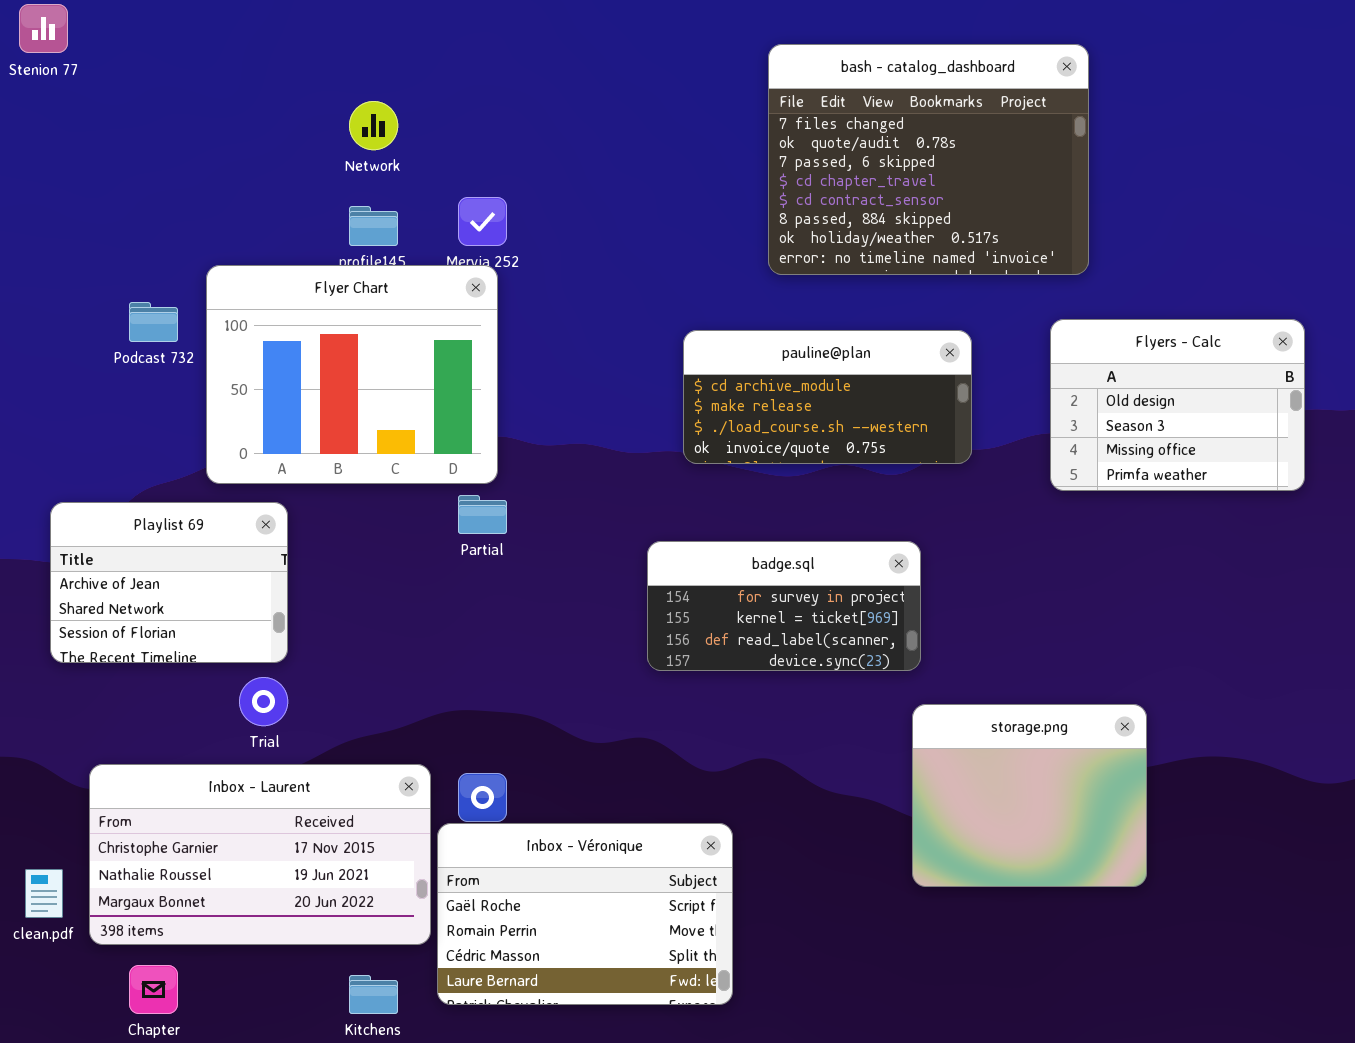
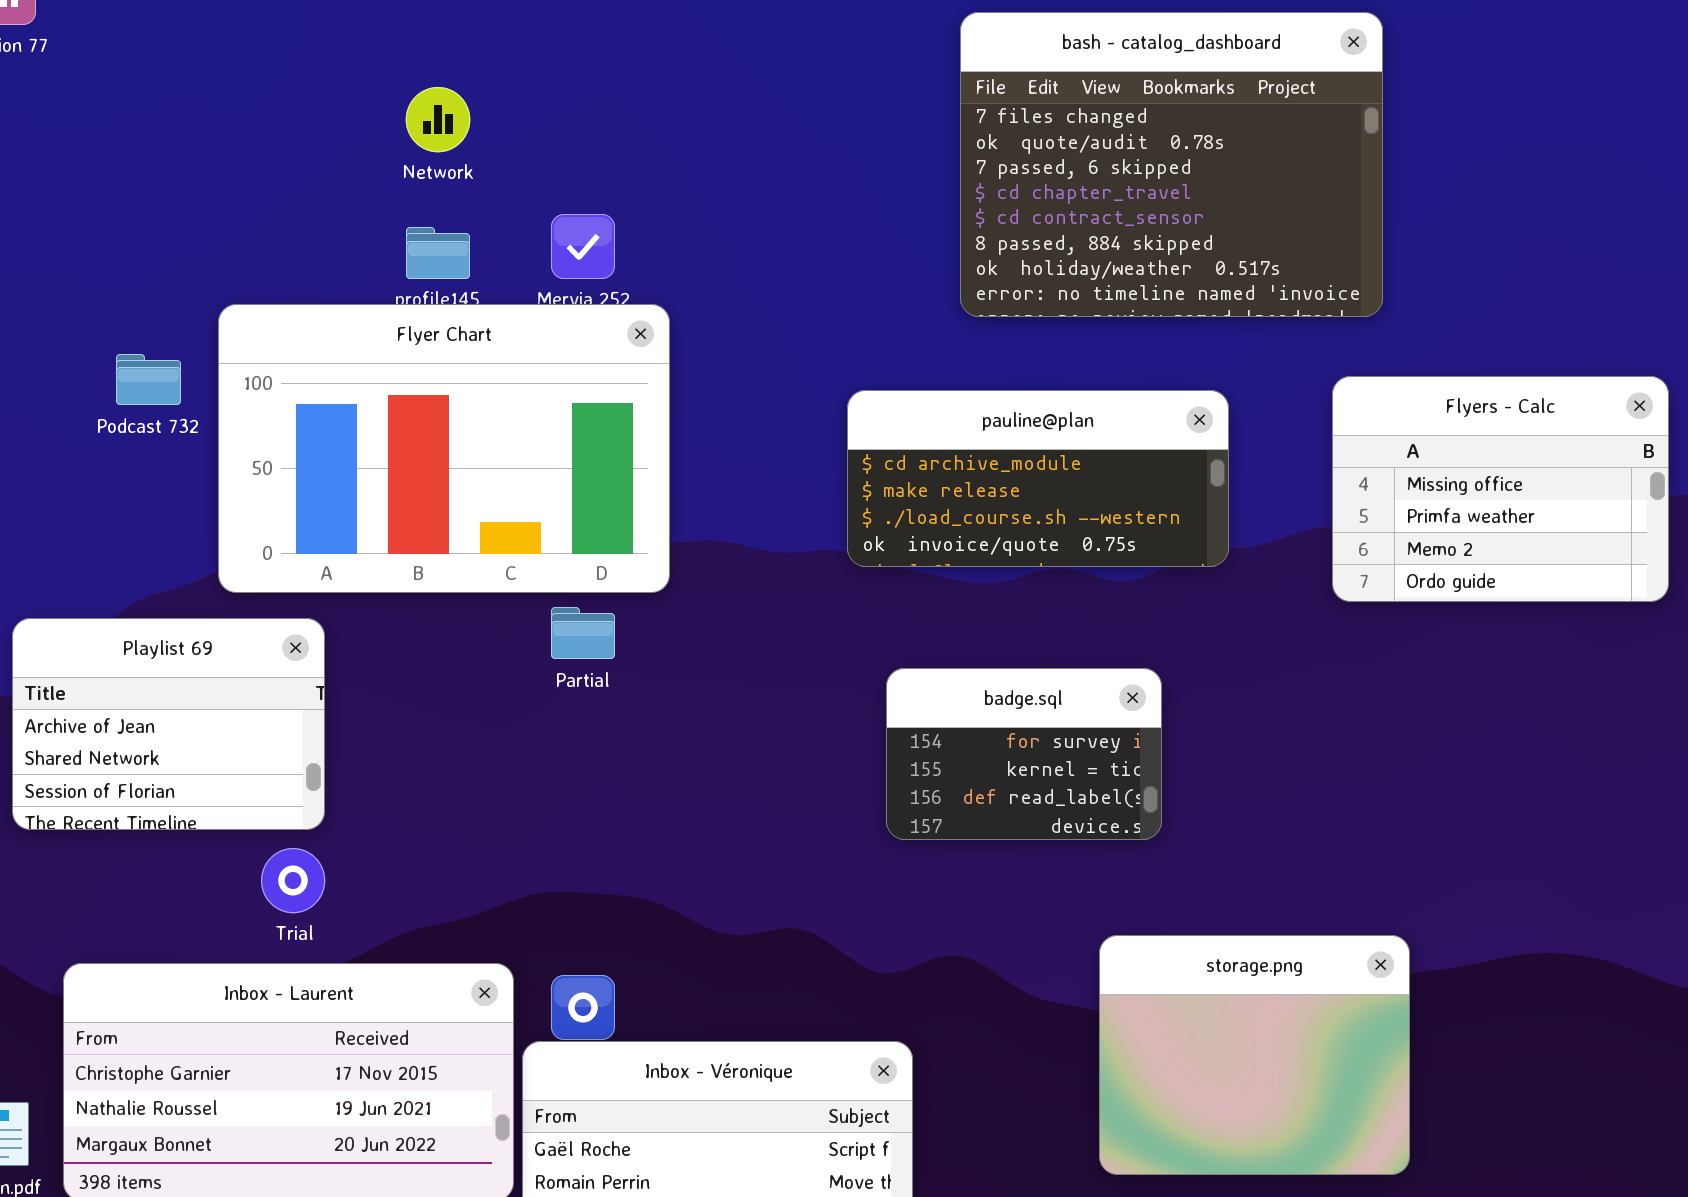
Flyer Chart: [206,265,498,484] -> [218,304,670,593], resized
Flyers - Calc: [1050,319,1305,491] -> [1332,376,1669,602], scrolled down 2 rows
badge.sql: [647,541,921,671] -> [886,668,1162,840], resized
storage.png: [912,704,1147,887] -> [1099,935,1410,1175], moved

